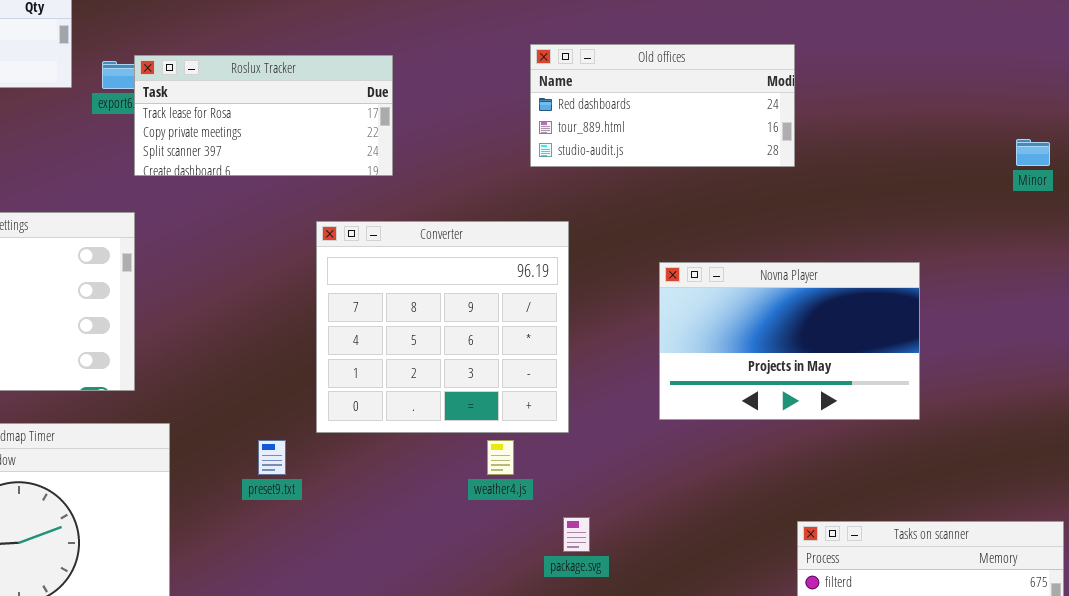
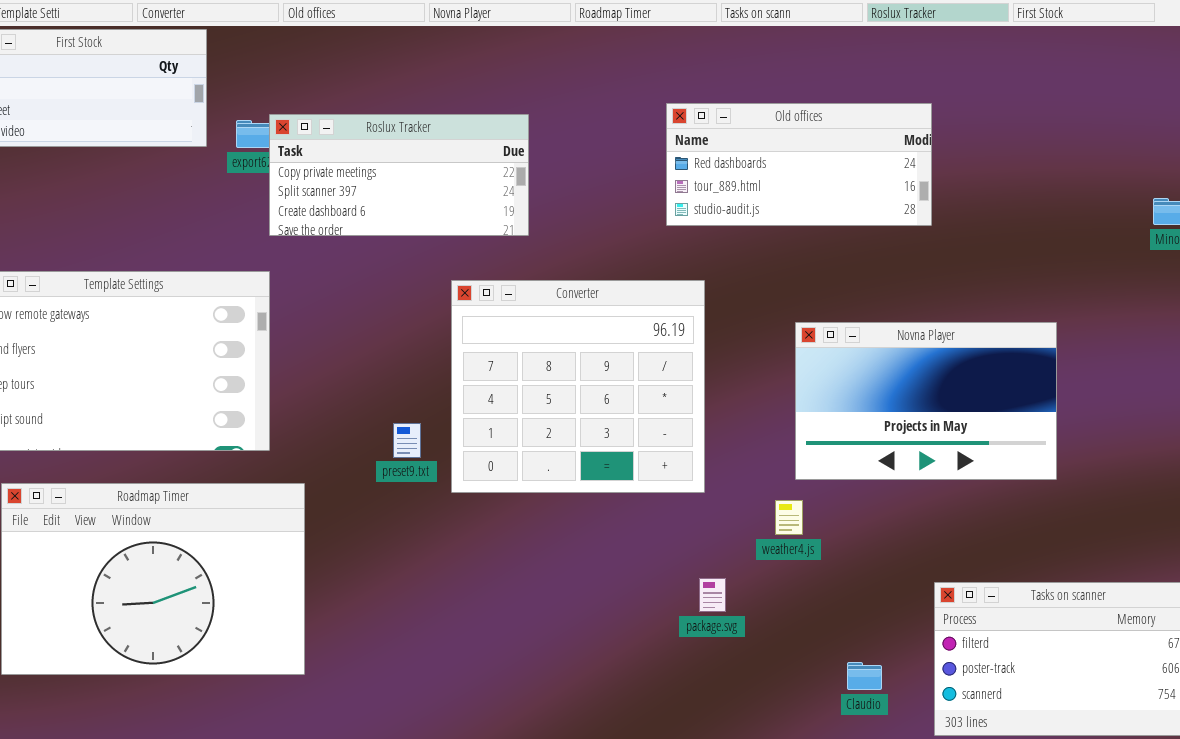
Roslux Tracker: [134,55,393,176] -> [269,114,529,236], scrolled down 1 row
preset9.txt: [258,440,286,475] -> [393,423,421,458], moved
weather4.js: [487,440,514,475] -> [775,500,803,535], moved

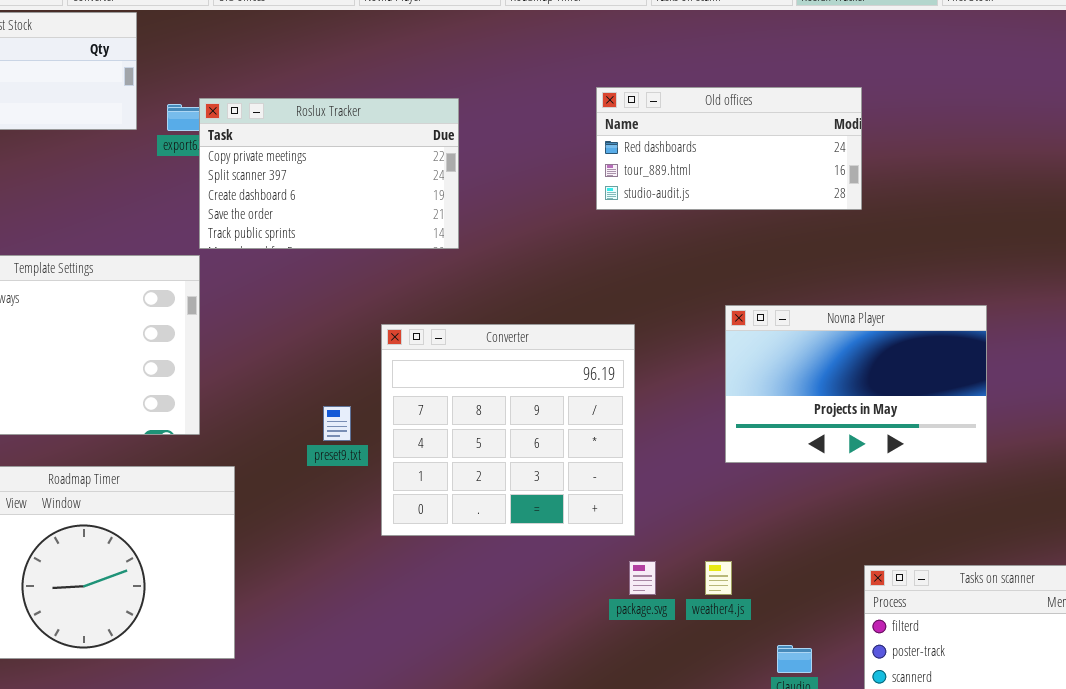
Roslux Tracker: [269,114,529,236] -> [199,98,459,249], resized
Converter: [451,280,705,493] -> [381,324,635,536], moved
weather4.js: [775,500,803,535] -> [705,561,732,595], moved

